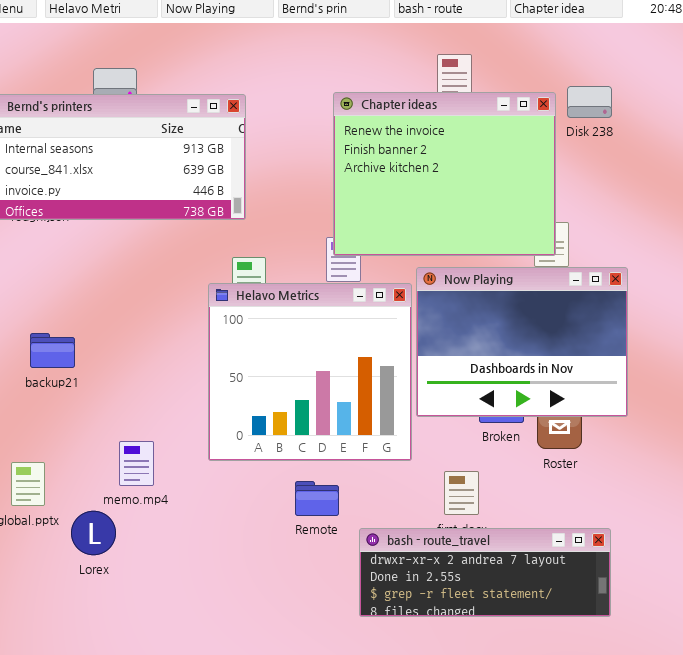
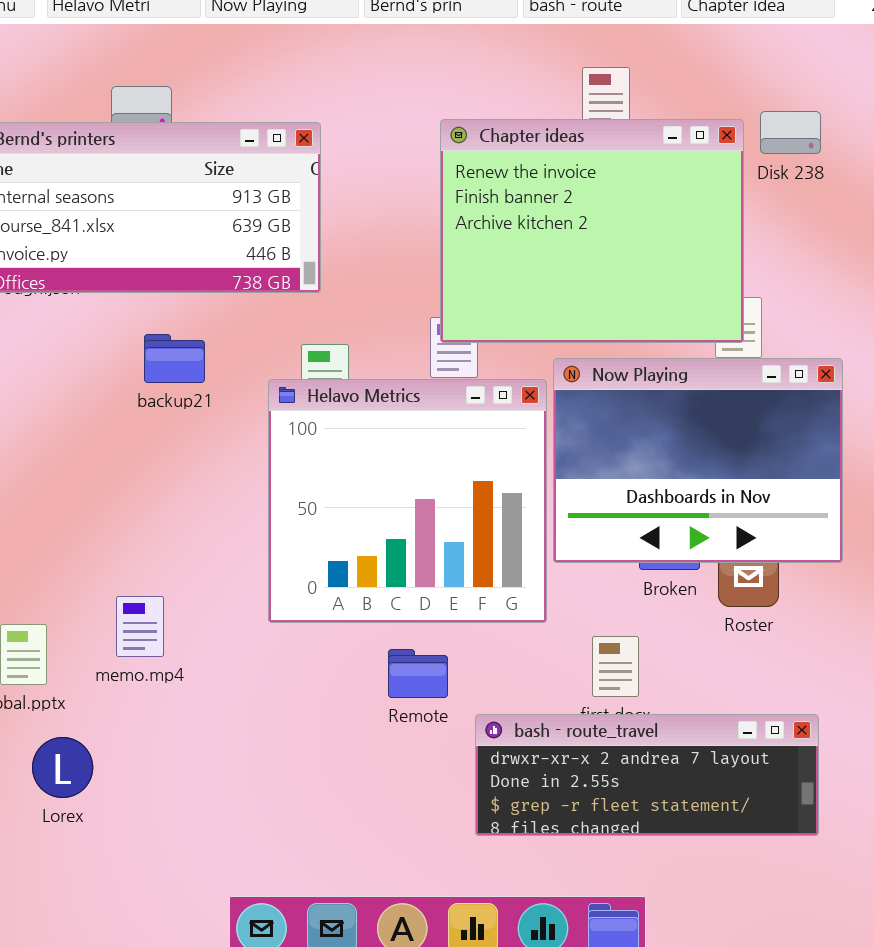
backup21: [30,333,75,368] -> [144,334,205,383], moved
memo.mp4: [119,441,154,486] -> [116,596,164,657], moved
Lorex: [71,511,116,555] -> [32,737,93,798], moved

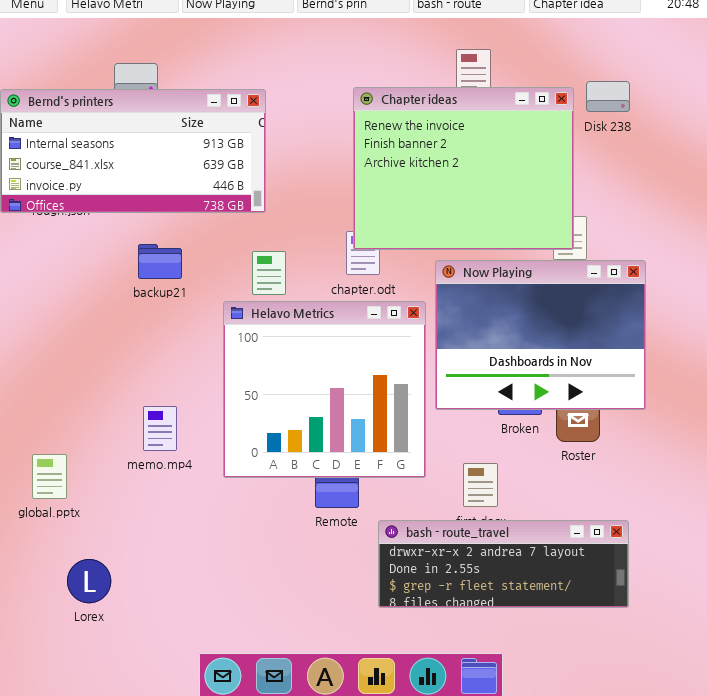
Helavo Metrics: [268,379,547,623] -> [223,301,426,478], moved
memo.mp4: [116,596,164,657] -> [143,406,177,451], moved
Lorex: [32,737,93,798] -> [67,559,111,603], moved

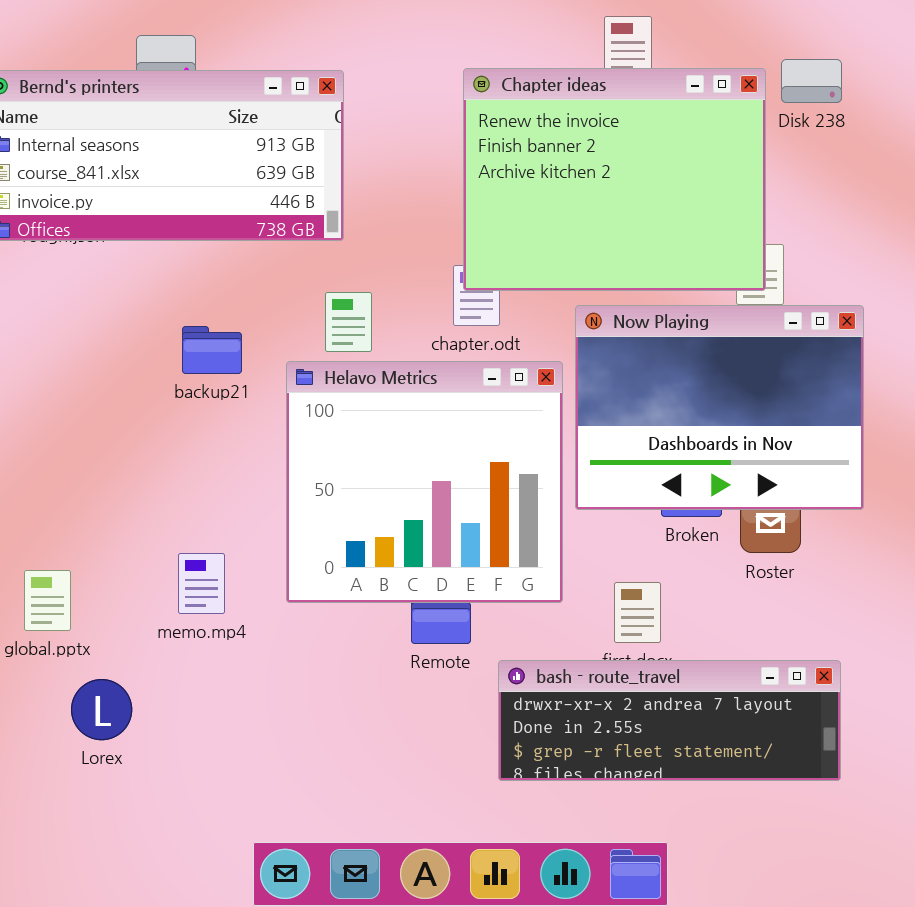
backup21: [138,244,182,279] -> [182,326,242,374], moved
memo.mp4: [143,406,177,451] -> [178,553,225,614], moved
Lorex: [67,559,111,603] -> [71,679,132,740], moved

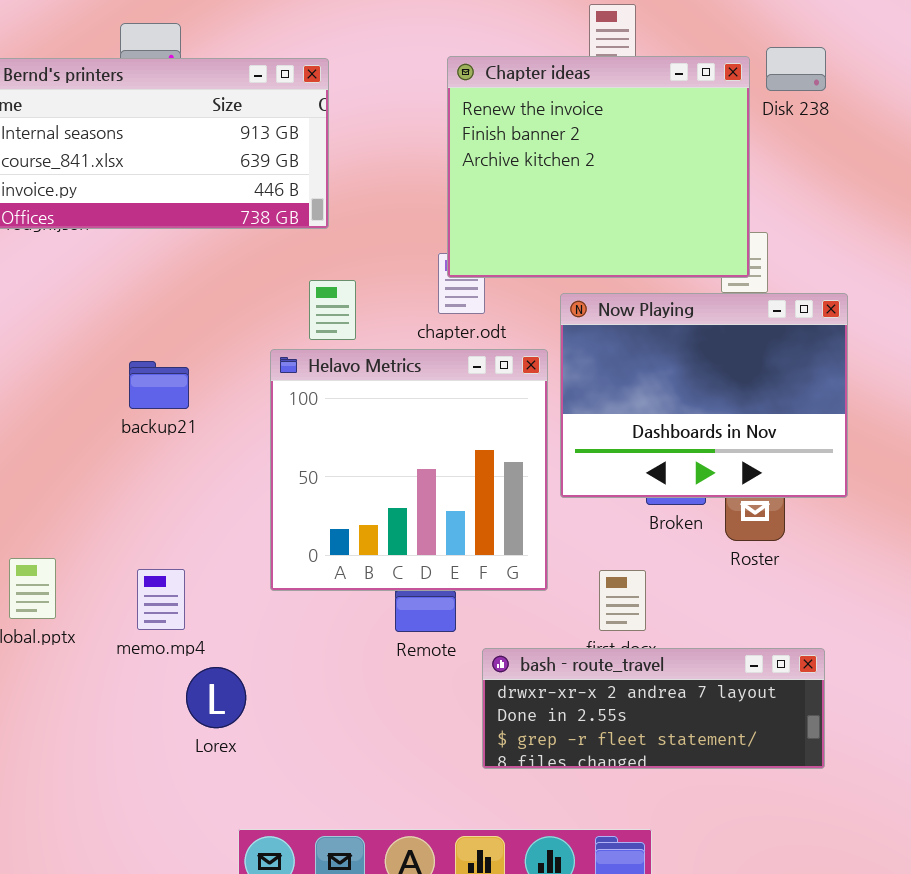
backup21: [182,326,242,374] -> [129,361,189,409], moved
memo.mp4: [178,553,225,614] -> [137,569,185,630], moved
Lorex: [71,679,132,740] -> [186,667,246,728], moved

